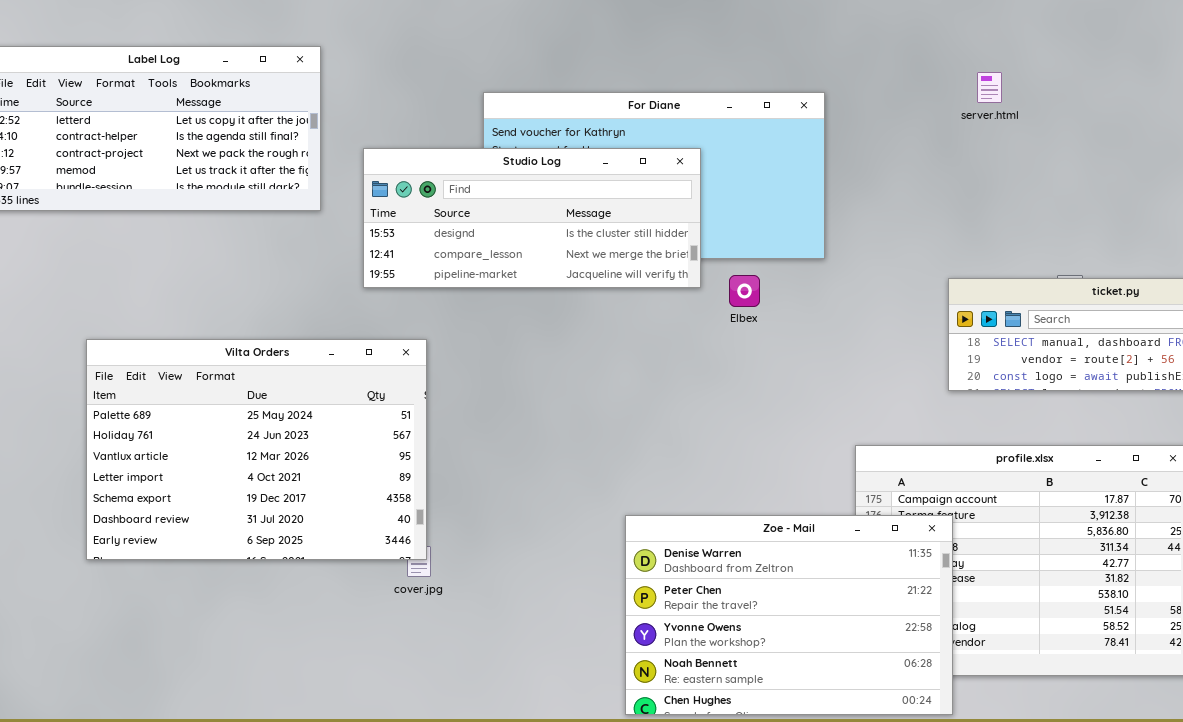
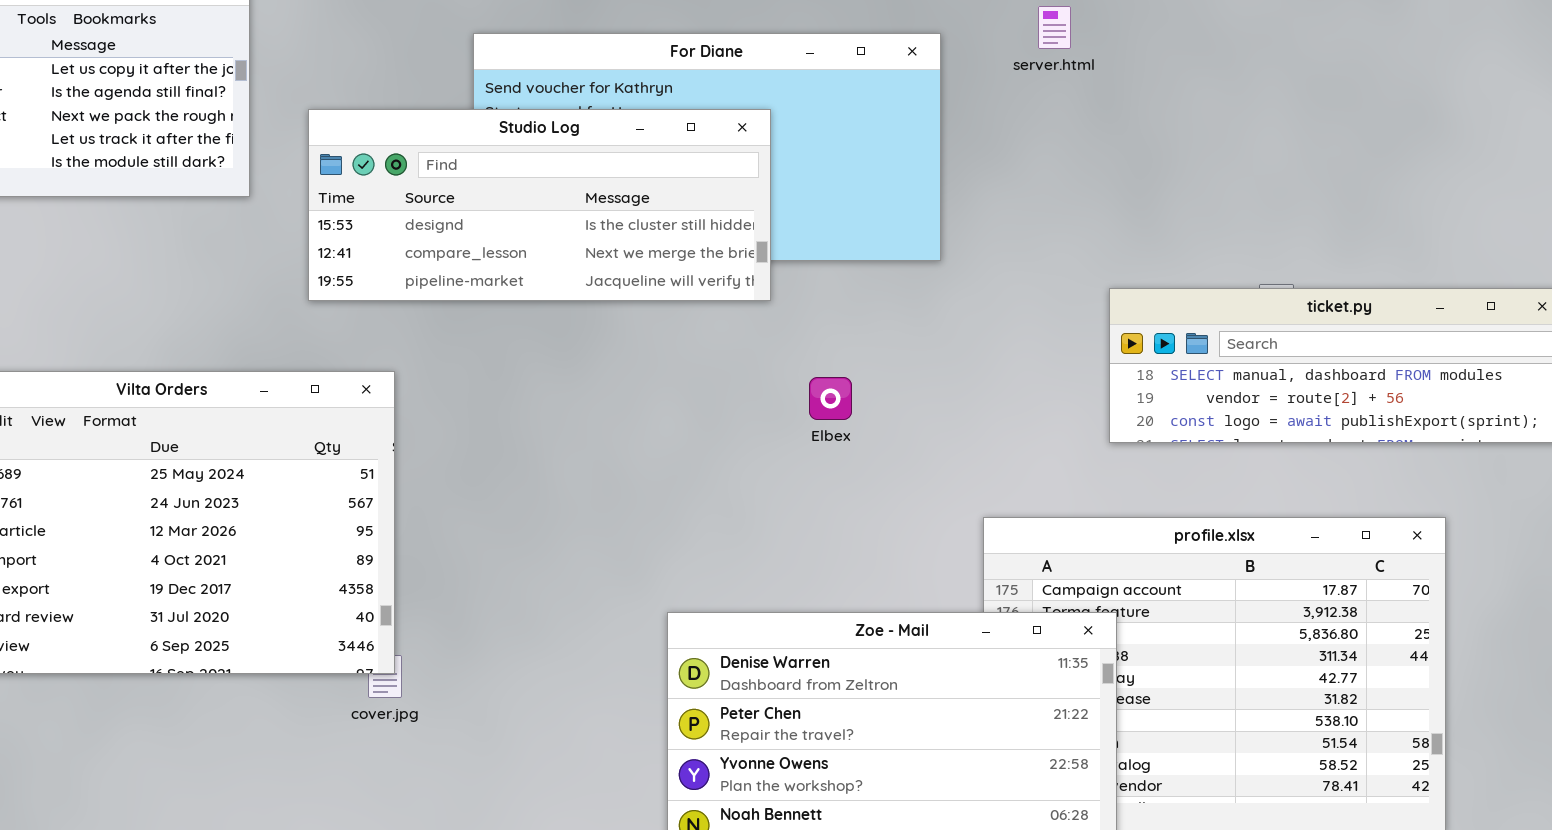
server.html: [977,72,1002,103] -> [1038,6,1071,49], moved
Elbex: [729,275,760,307] -> [809,377,852,420], moved

